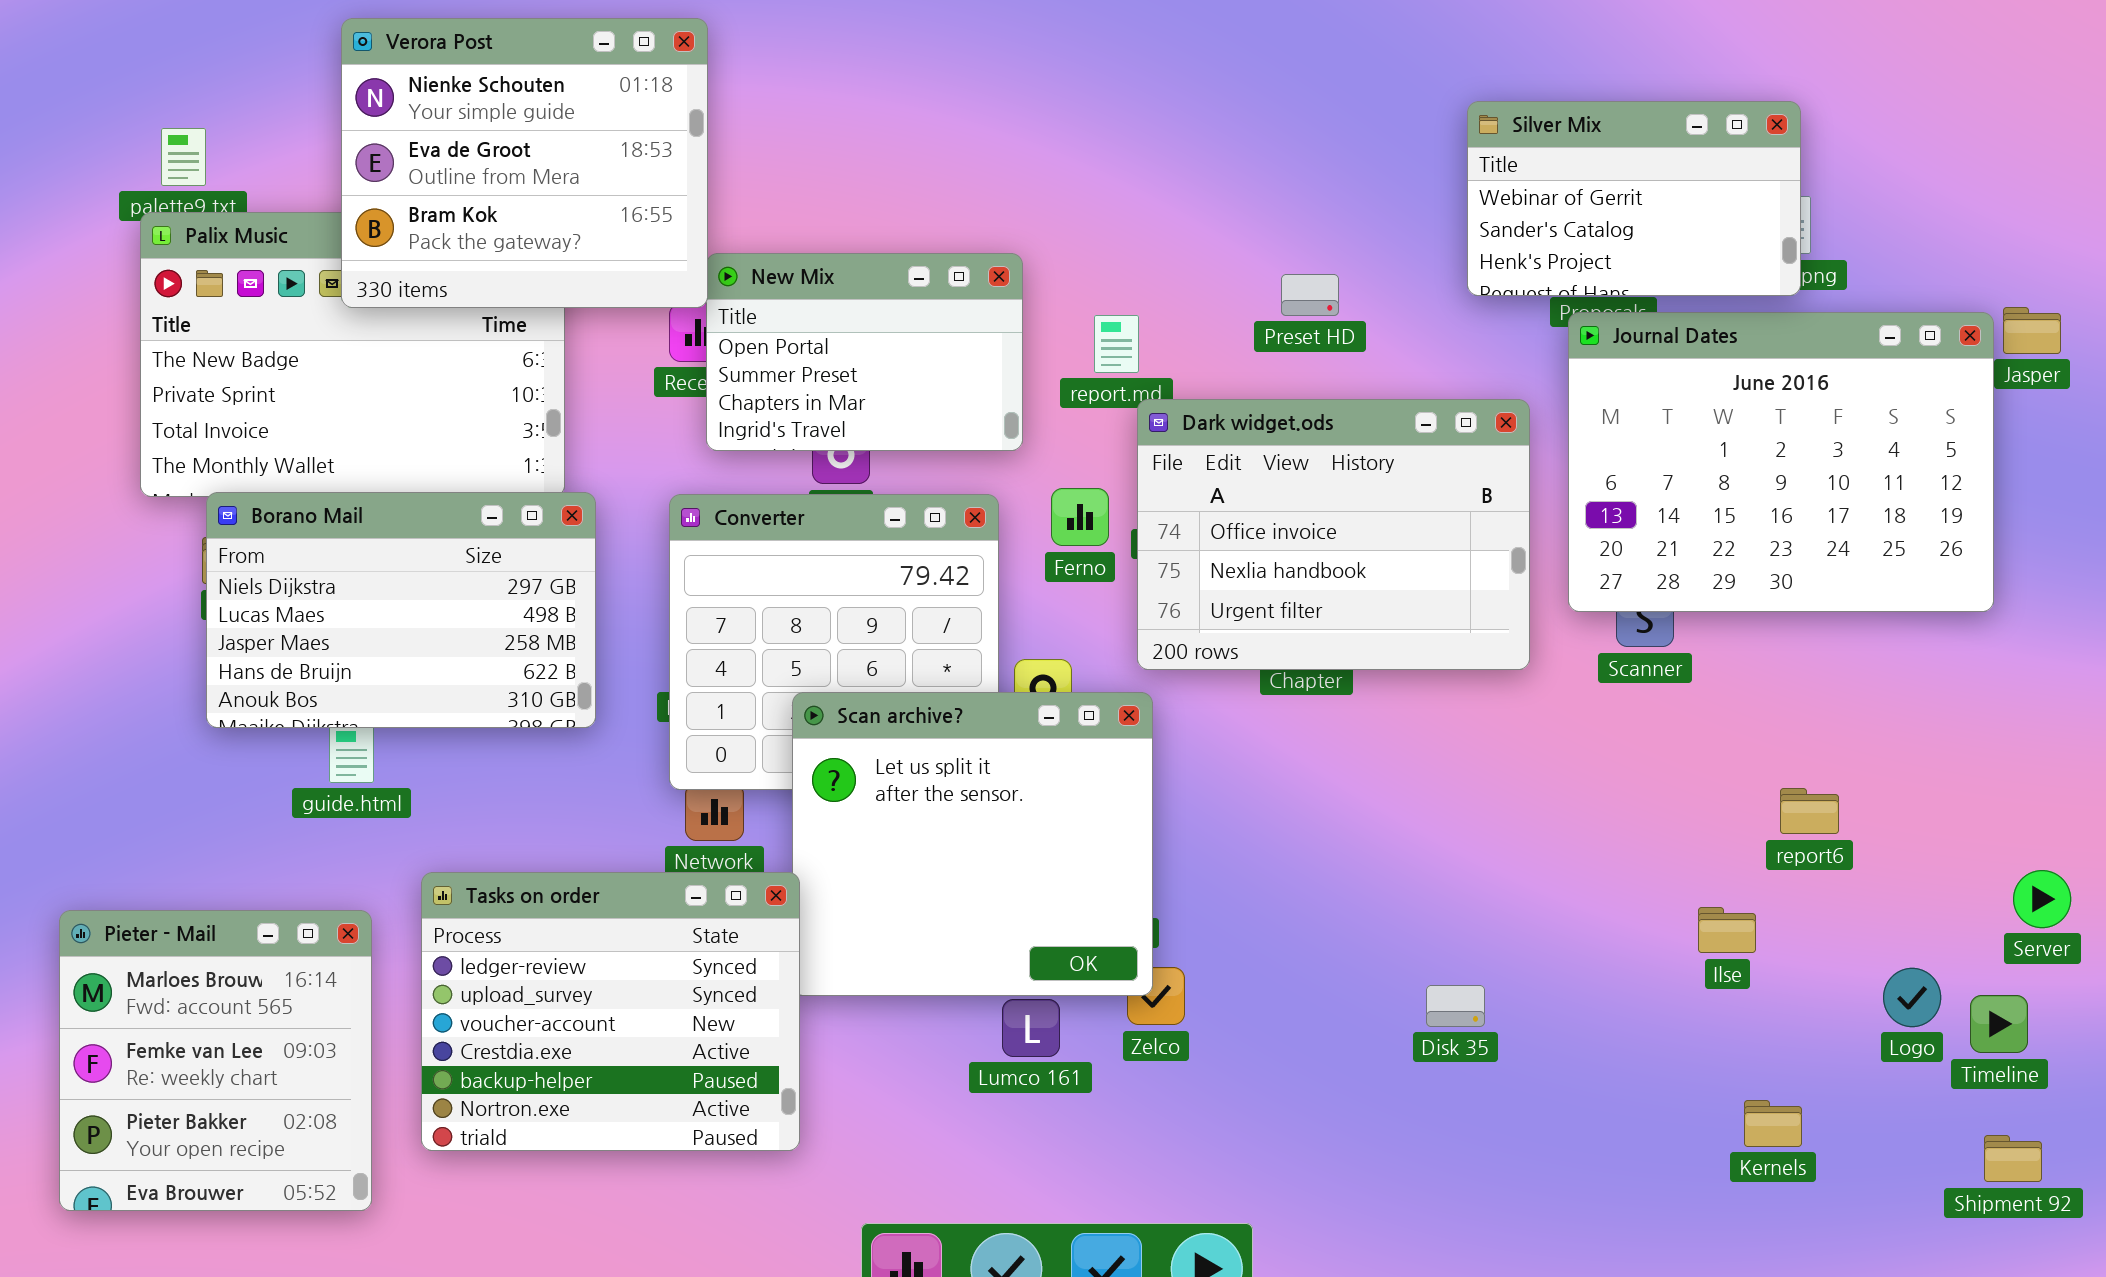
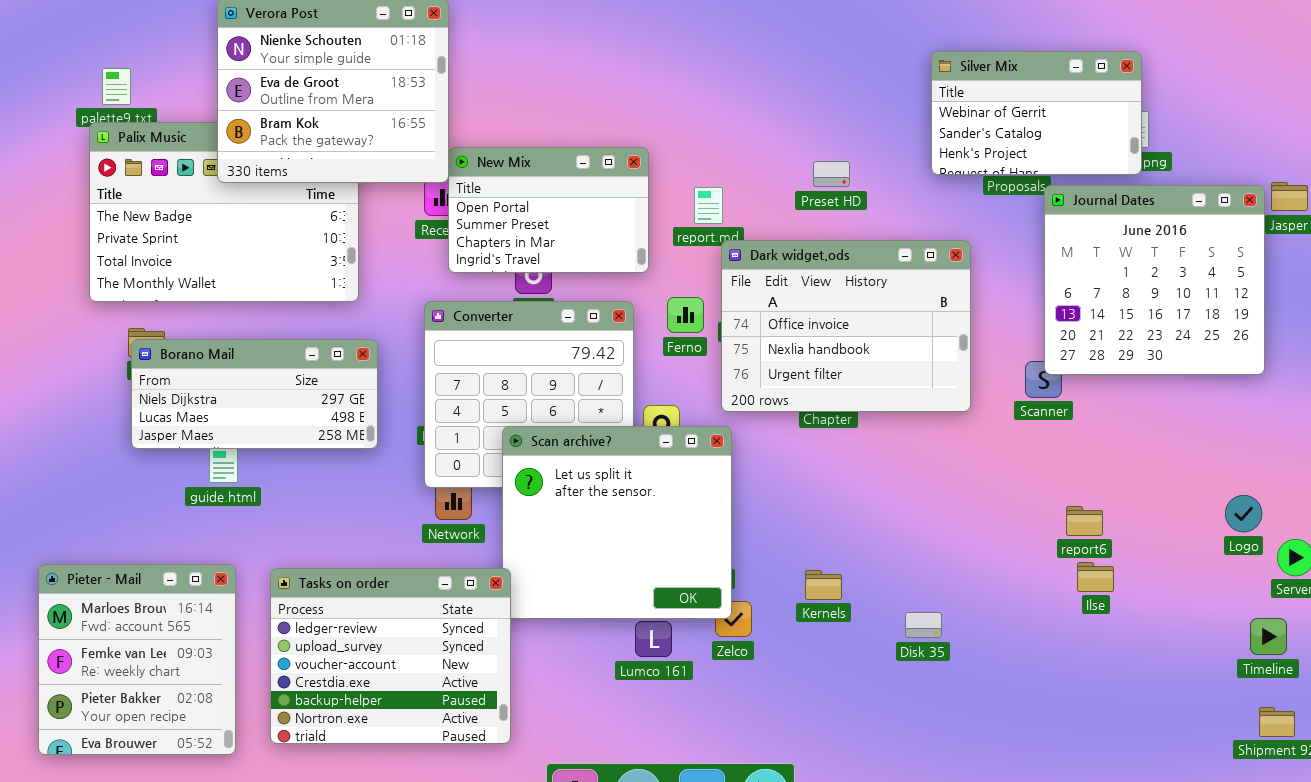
Journal Dates: [1568,312,1994,612] -> [1044,185,1265,375], resized
Borano Mail: [206,492,596,728] -> [131,339,378,449], resized
report6: [1780,788,1839,834] -> [1066,506,1103,536], moved
Tasks on order: [421,872,800,1151] -> [270,568,511,744], moved
Logo: [1883,968,1941,1027] -> [1225,495,1262,532], moved
Kernels: [1744,1100,1802,1147] -> [805,570,842,600], moved

